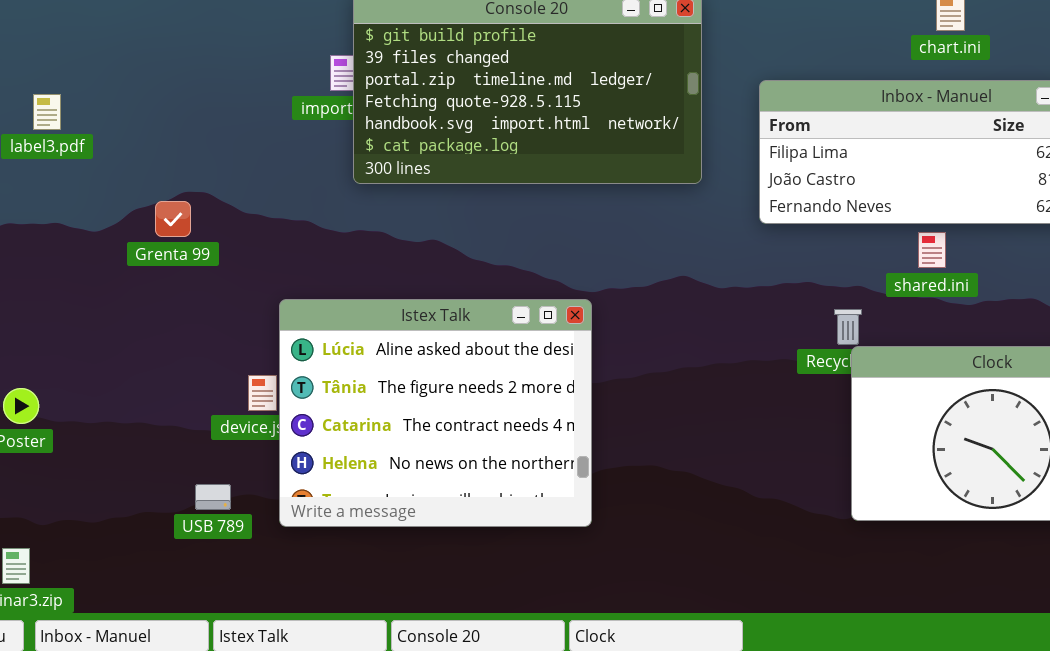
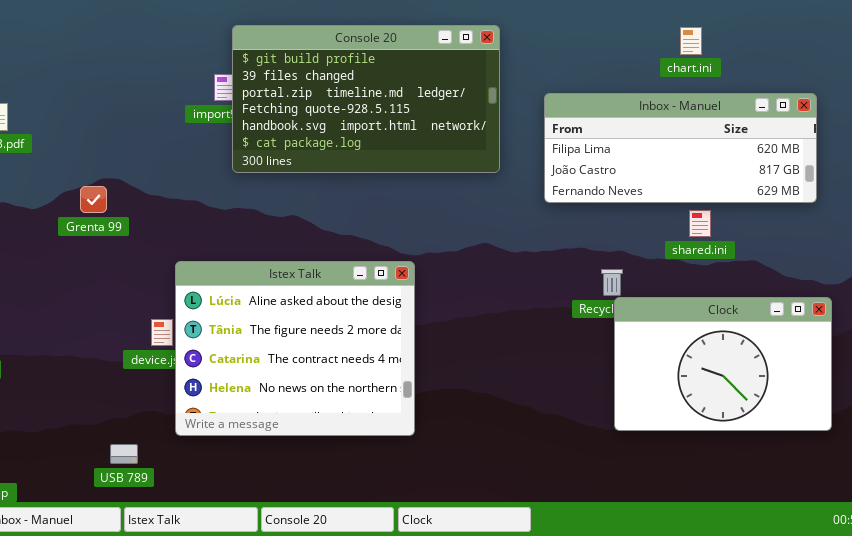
shared.ini: [918,232,946,268] -> [689,210,711,237], moved
USB 789: [195,484,231,510] -> [110,444,138,464], moved

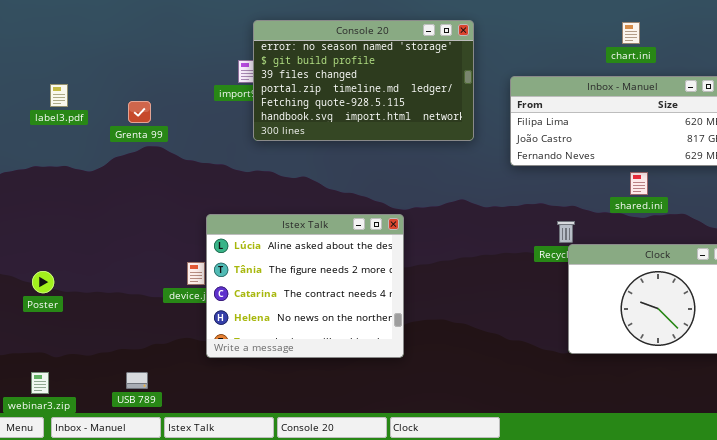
Console 20: [232,25,500,173] -> [253,20,474,141], scrolled up 1 row
Grenta 99: [80,186,107,213] -> [128,101,151,123], moved
USB 789: [110,444,138,464] -> [126,372,148,389], moved

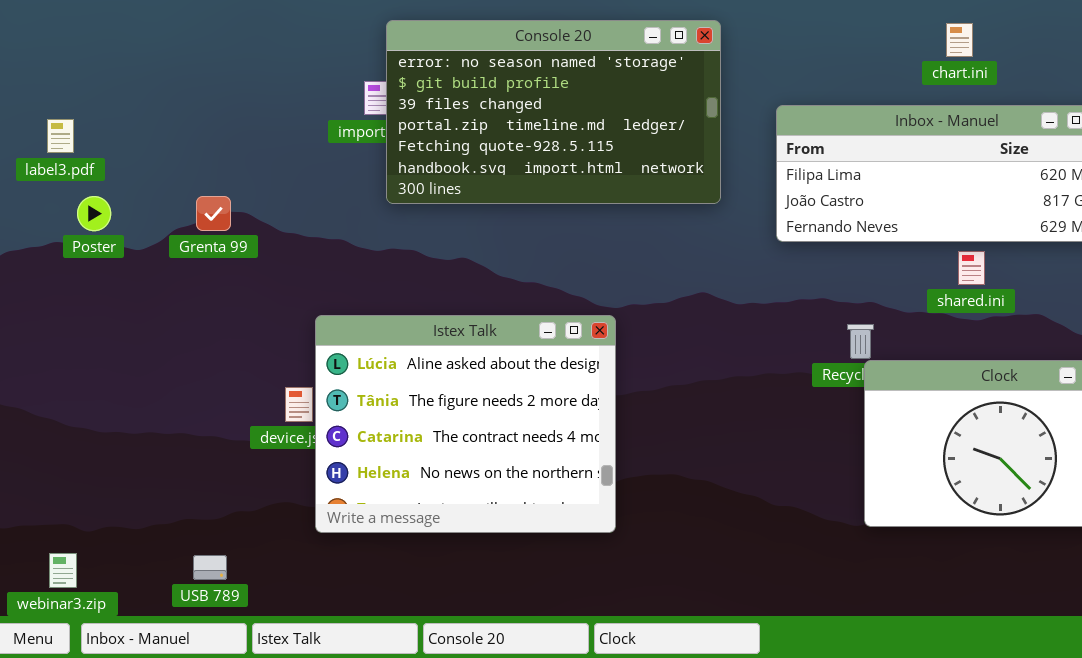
label3.pdf: [50,84,68,107] -> [47,119,74,153], moved
Grenta 99: [128,101,151,123] -> [196,196,231,231], moved
Poster: [32,271,54,293] -> [77,196,111,231], moved

